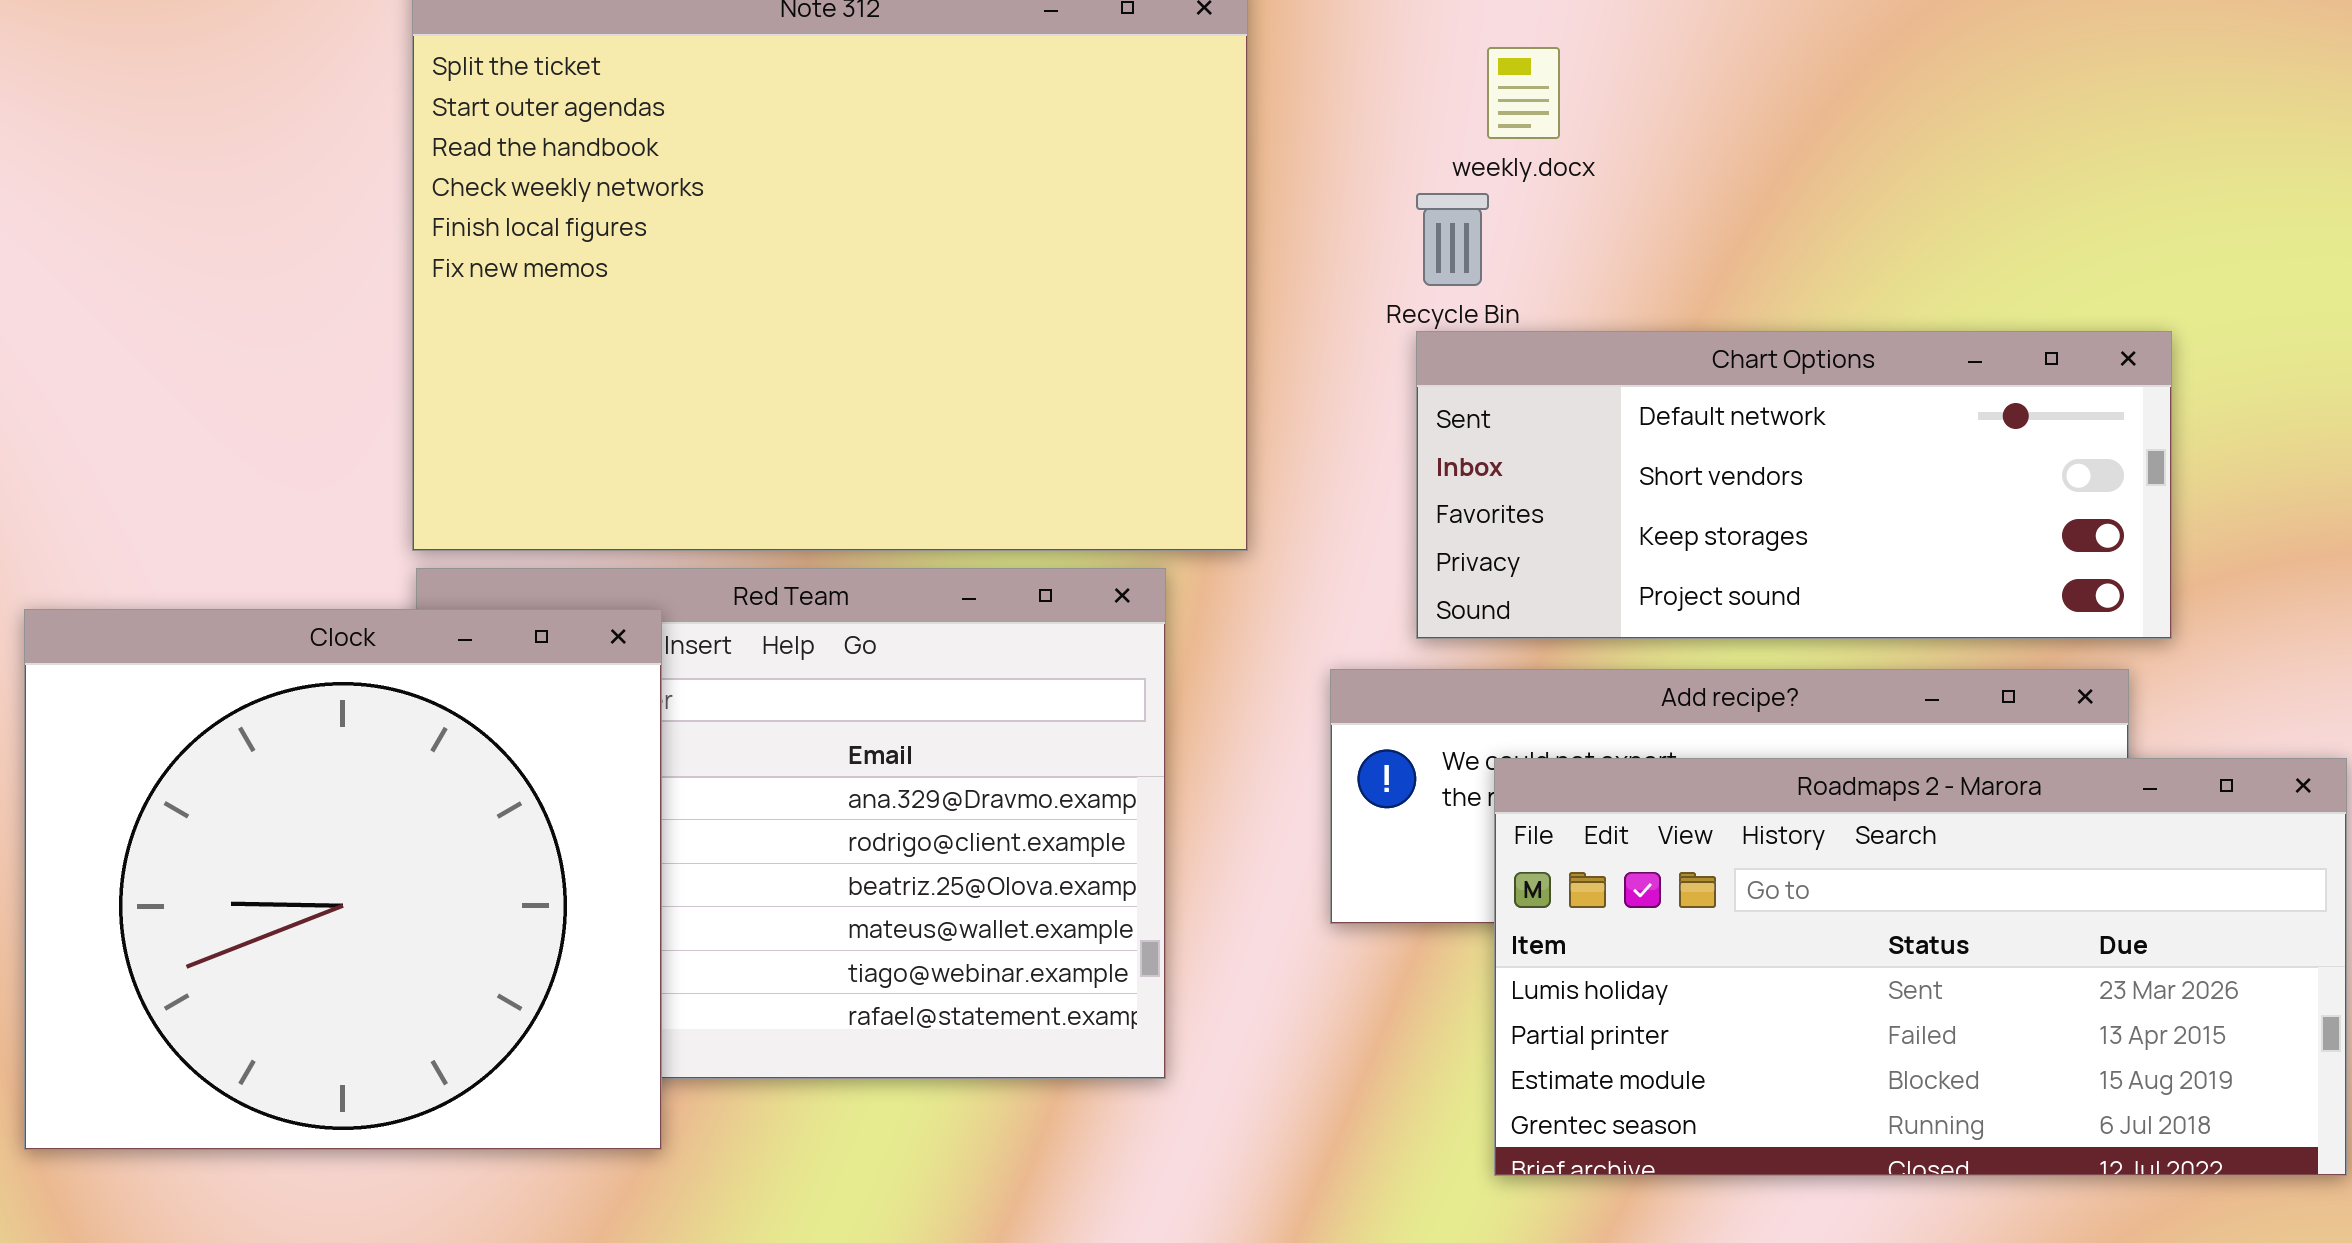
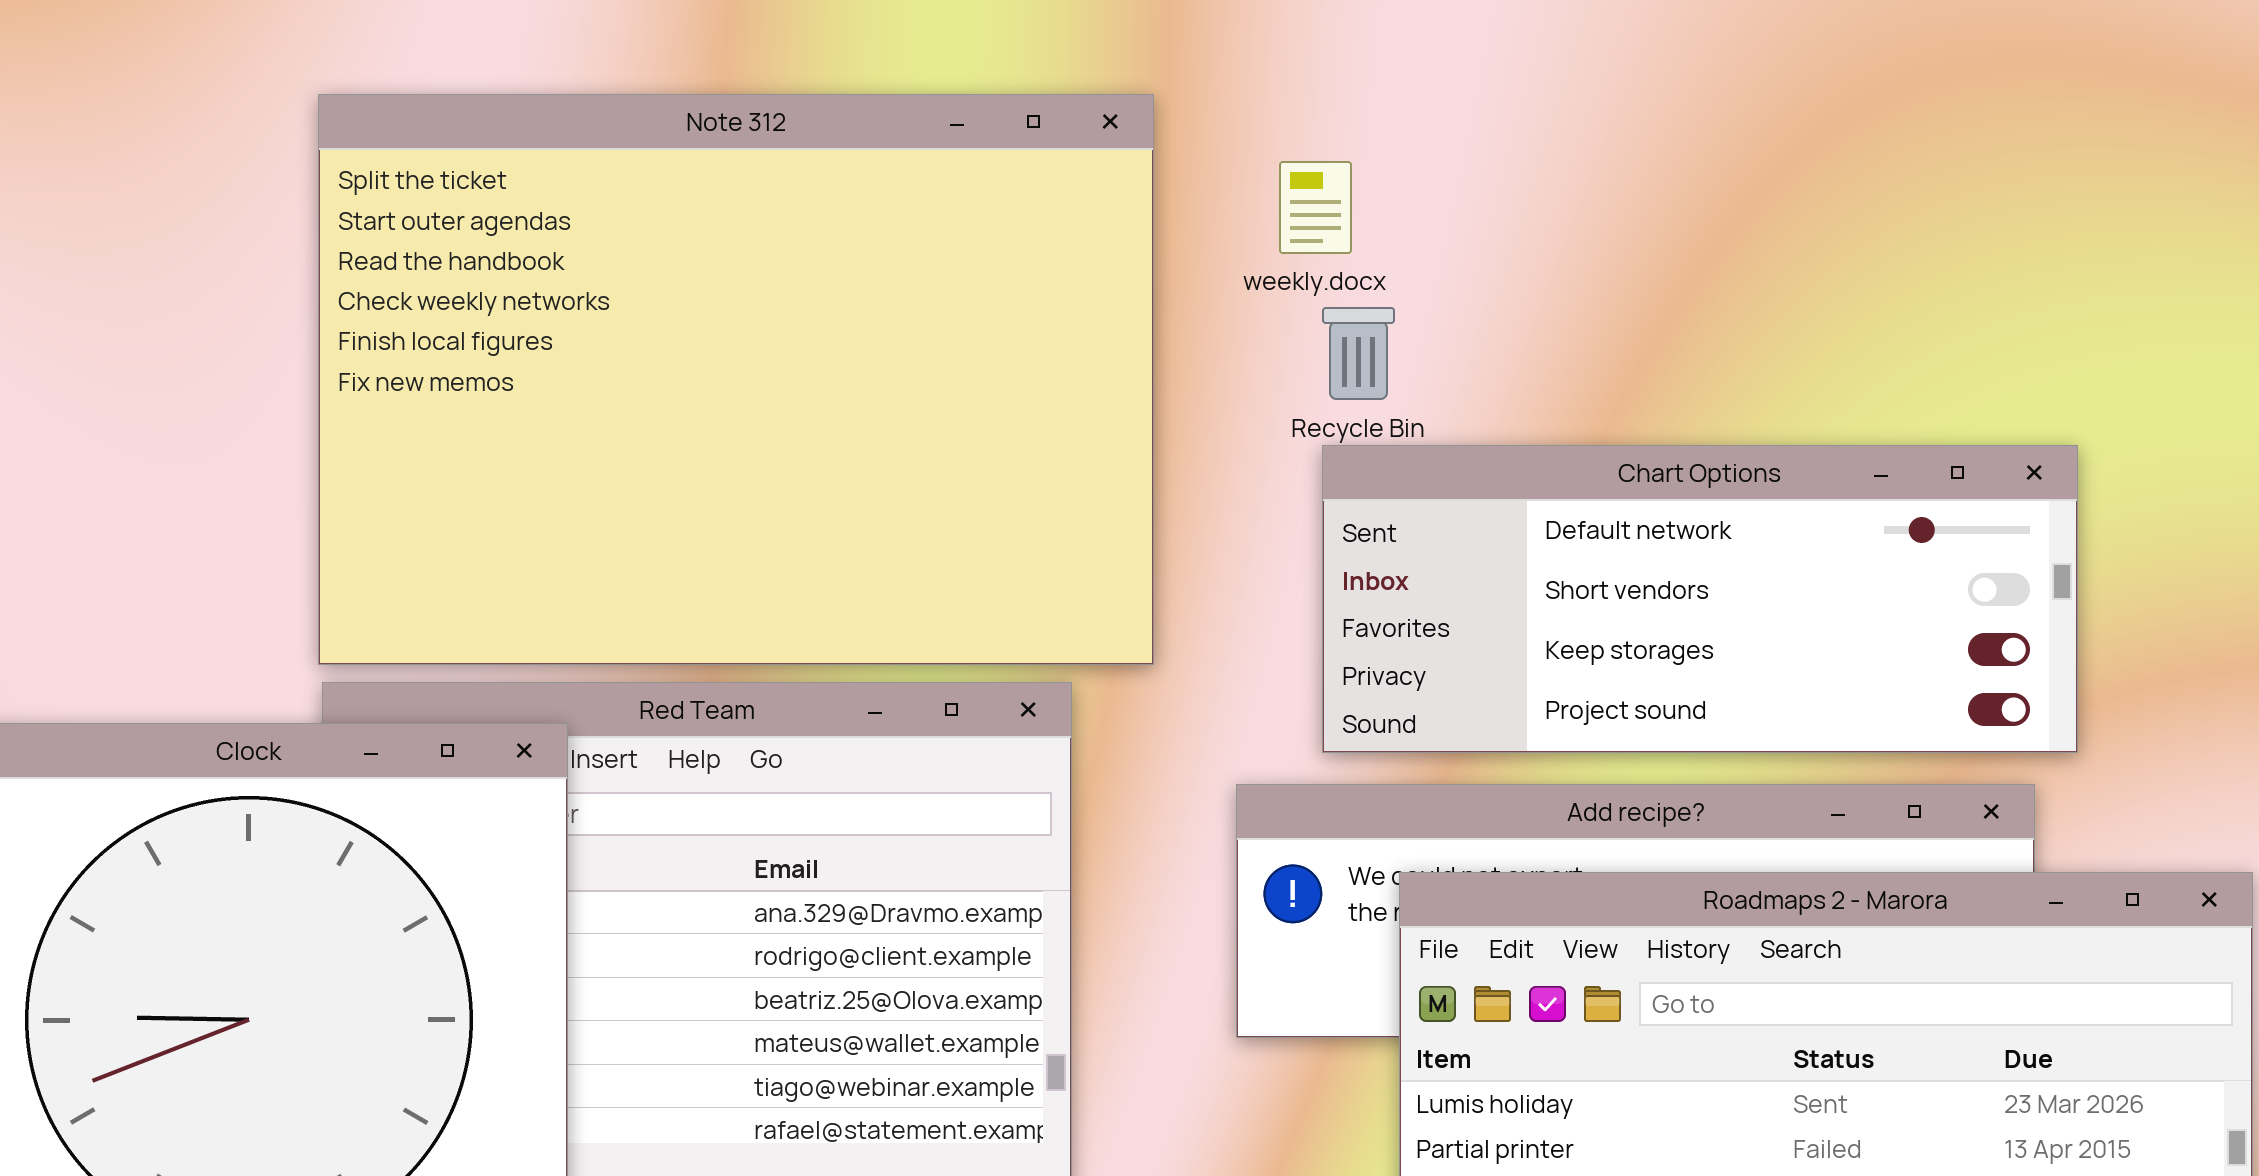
weekly.docx: [1487,47,1560,139] -> [1279,161,1352,254], moved

